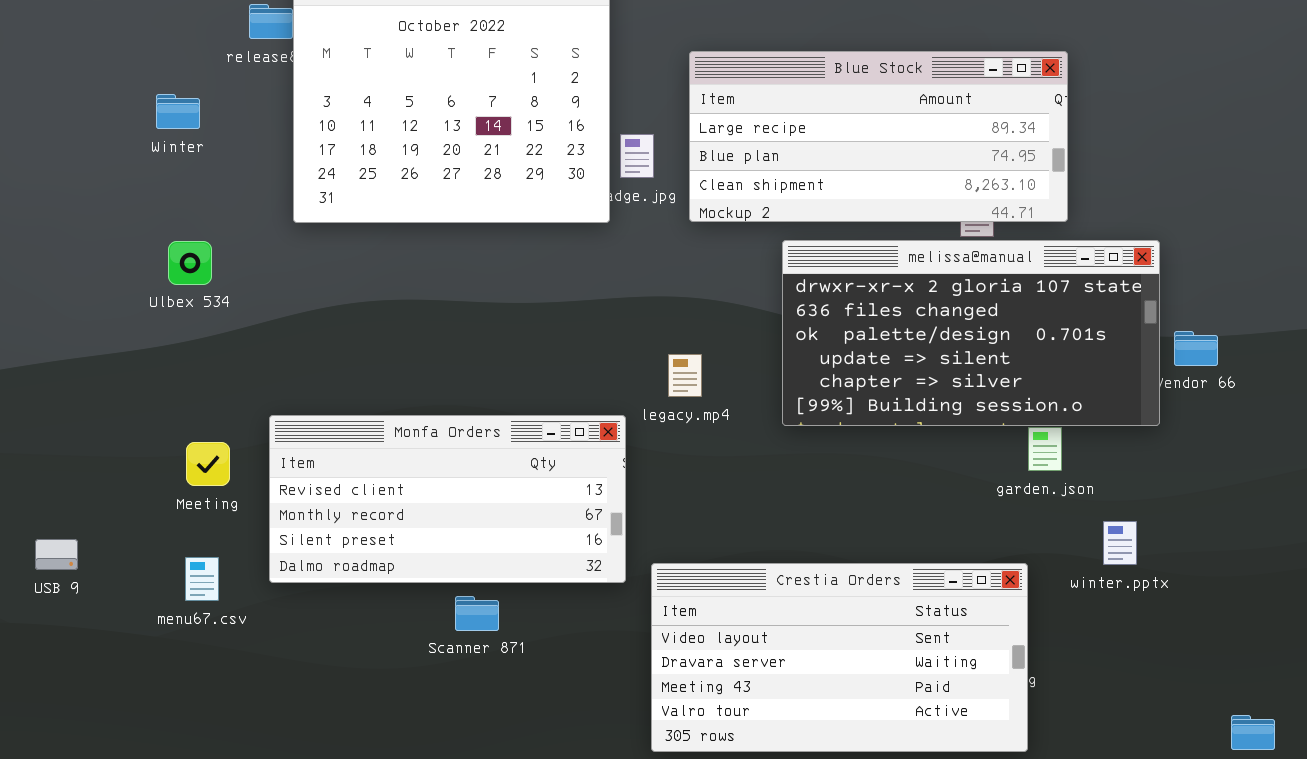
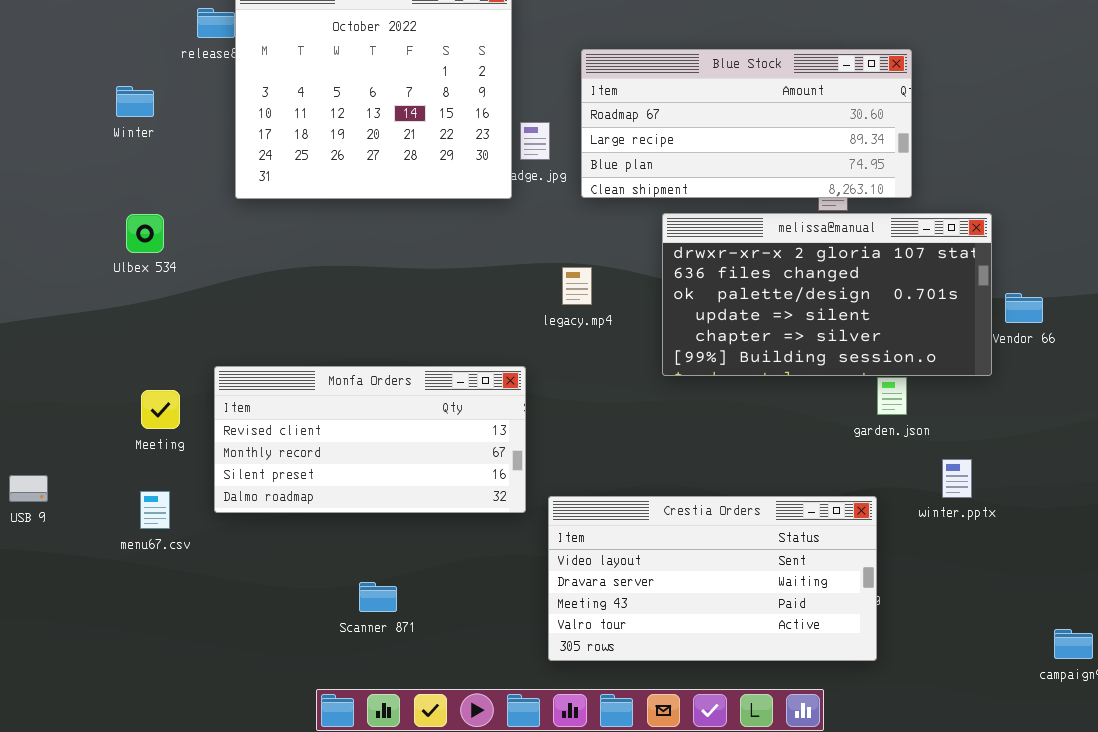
Blue Stock: [689,51,1068,222] -> [581,49,912,198], scrolled up 1 row
legacy.mp4: [668,354,702,397] -> [562,267,592,305], moved
Scanner 871: [455,596,499,631] -> [359,582,397,612], moved

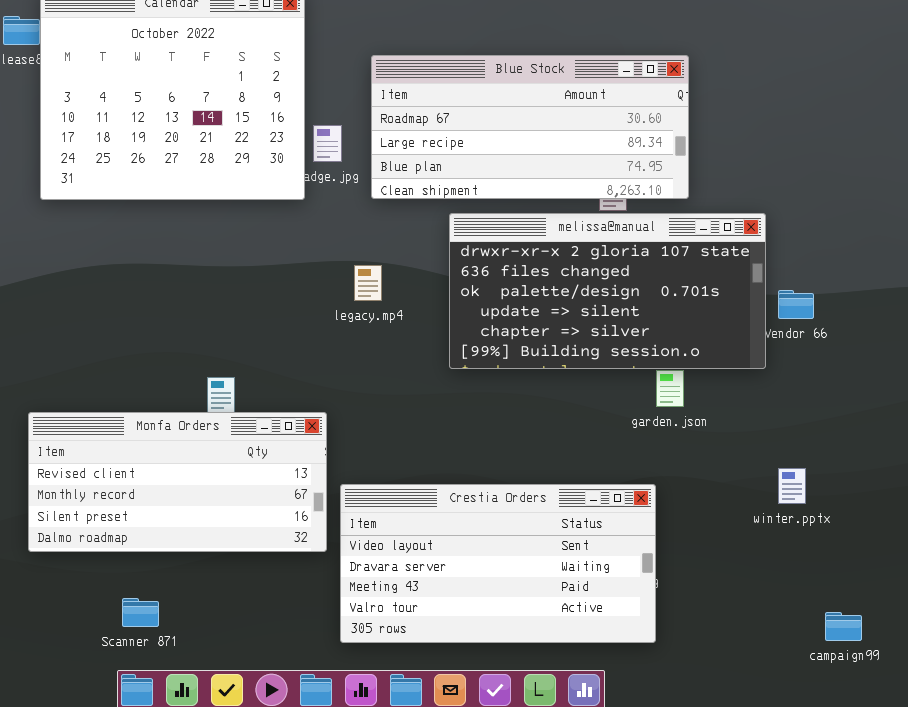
Monfa Orders: [214,366,526,513] -> [28,412,327,552], moved
winter.pptx: [942,459,972,498] -> [778,468,806,504], moved
Scanner 871: [359,582,397,612] -> [122,598,159,627], moved

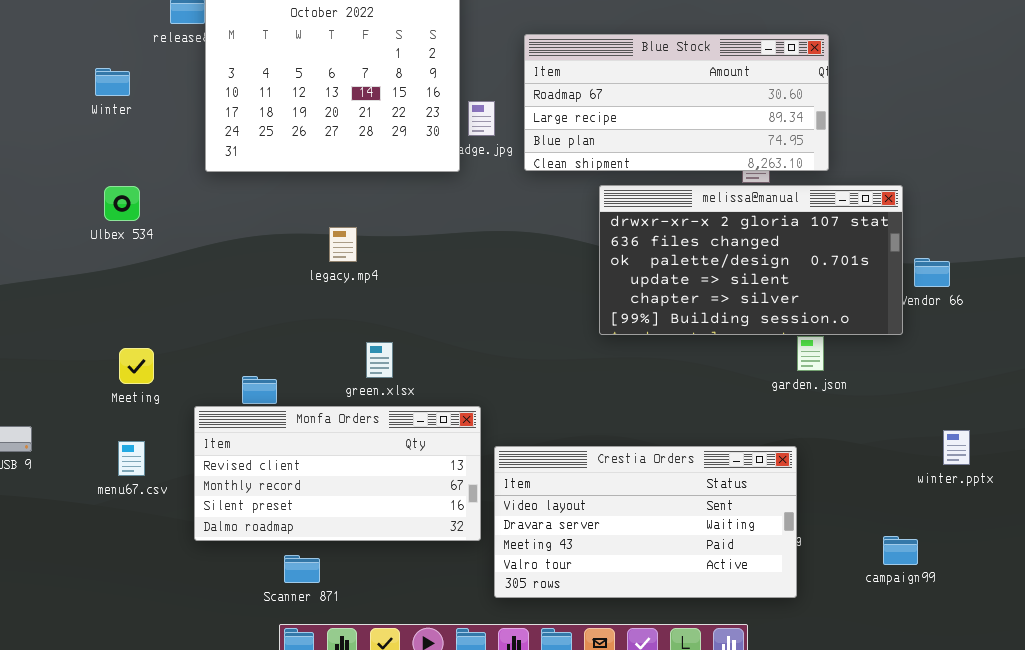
legacy.mp4: [354,265,382,301] -> [329,227,357,262], moved
Monfa Orders: [28,412,327,552] -> [194,406,481,541], moved
winter.pptx: [778,468,806,504] -> [943,430,970,465], moved
campaign99: [825,612,862,641] -> [883,536,918,565], moved

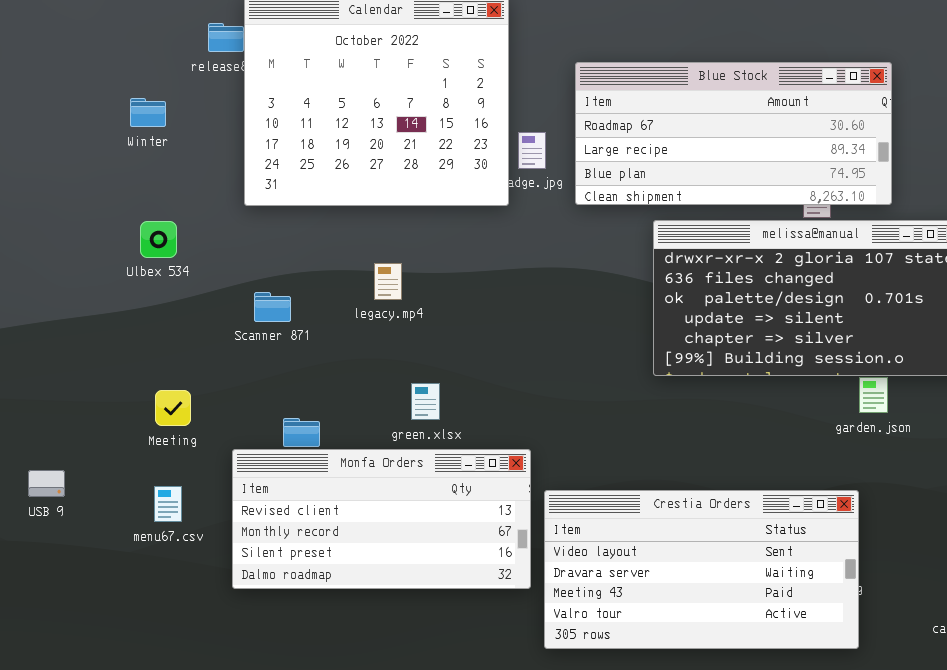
Scanner 871: [284,555,320,583] -> [254,292,291,322], moved

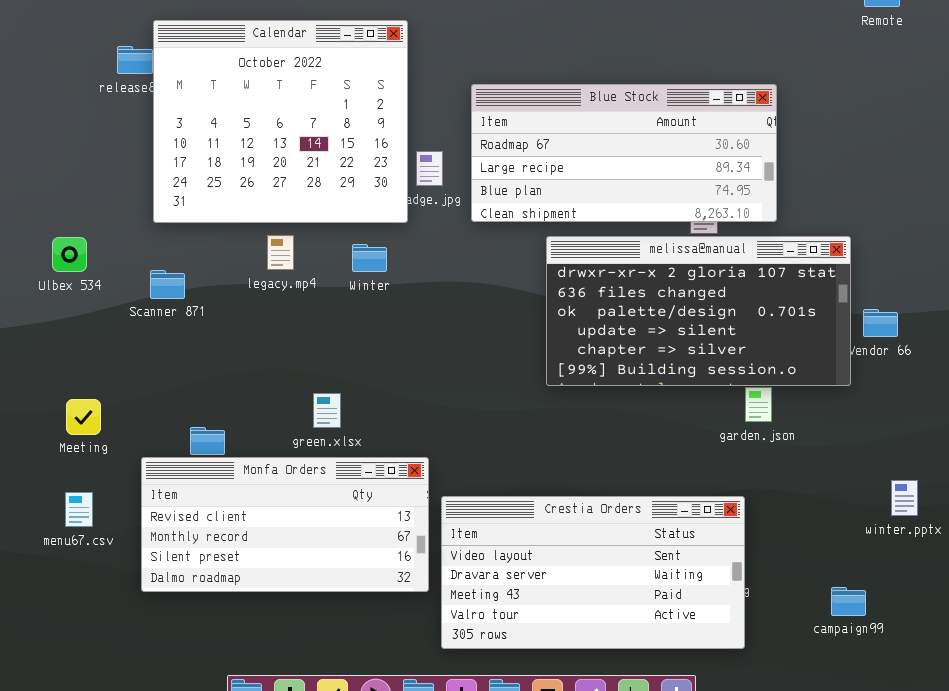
Winter: [130,98,166,127] -> [352,244,387,272], moved
legacy.mp4: [374,263,402,300] -> [267,235,294,270], moved
Scanner 871: [254,292,291,322] -> [150,270,185,299], moved

